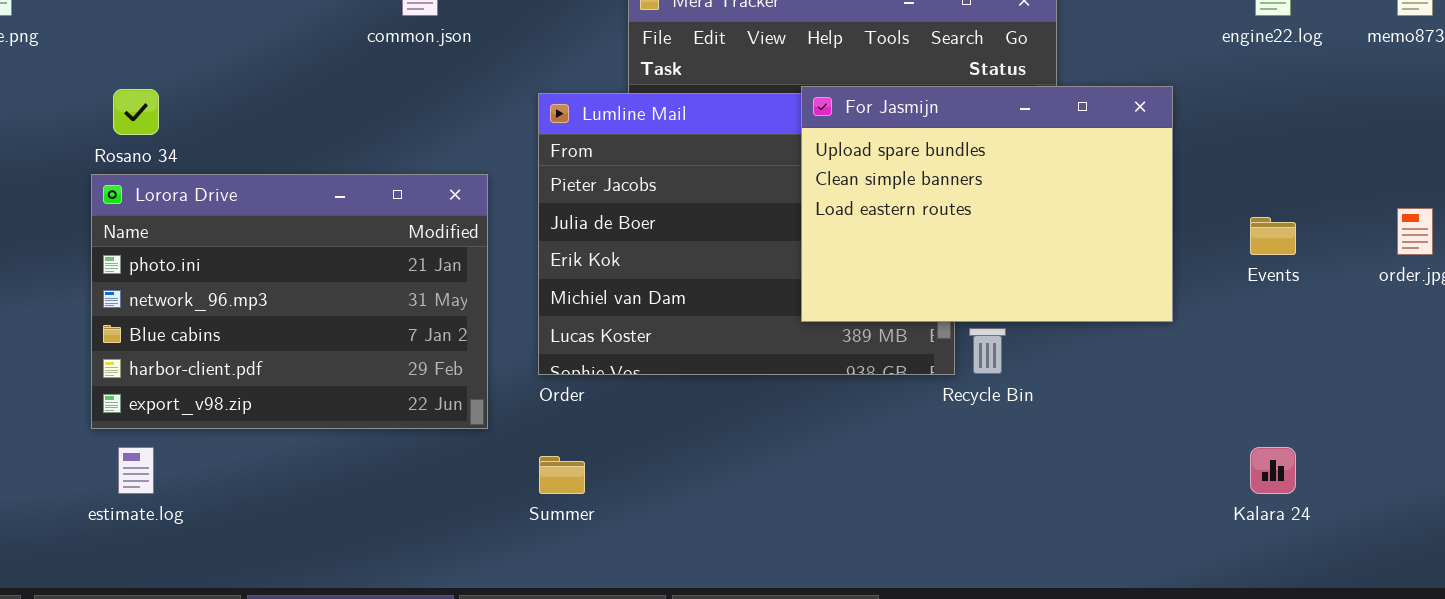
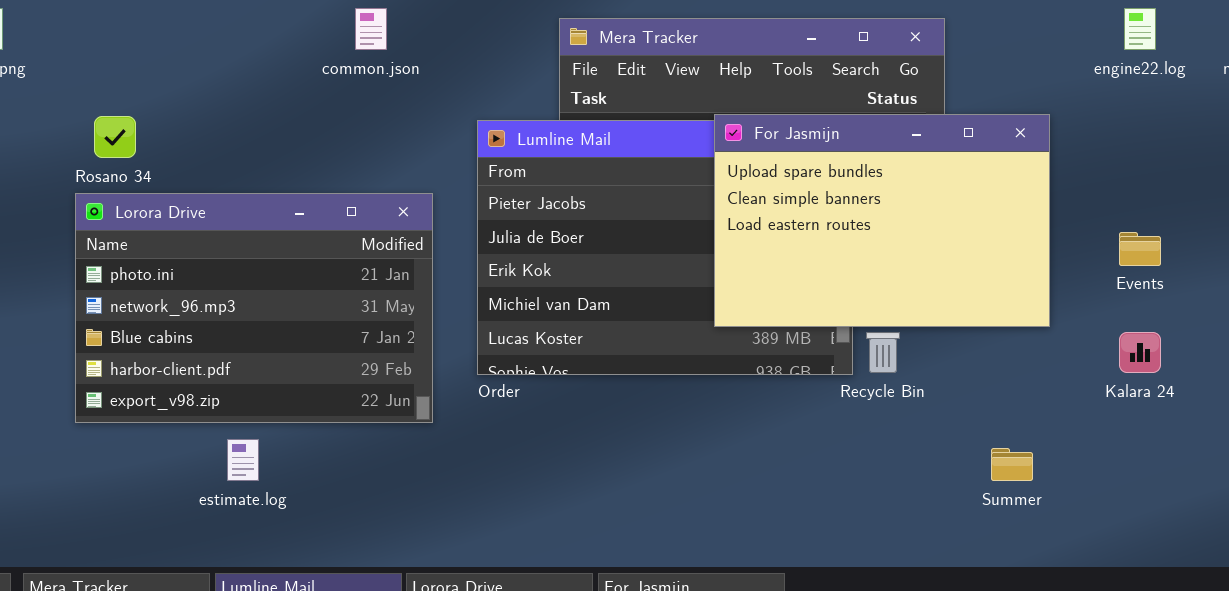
estimate.log: [118,447,154,494] -> [227,439,259,481], moved
Kalara 24: [1250,447,1296,494] -> [1119,332,1161,373], moved
Summer: [539,456,585,494] -> [991,448,1033,481], moved

